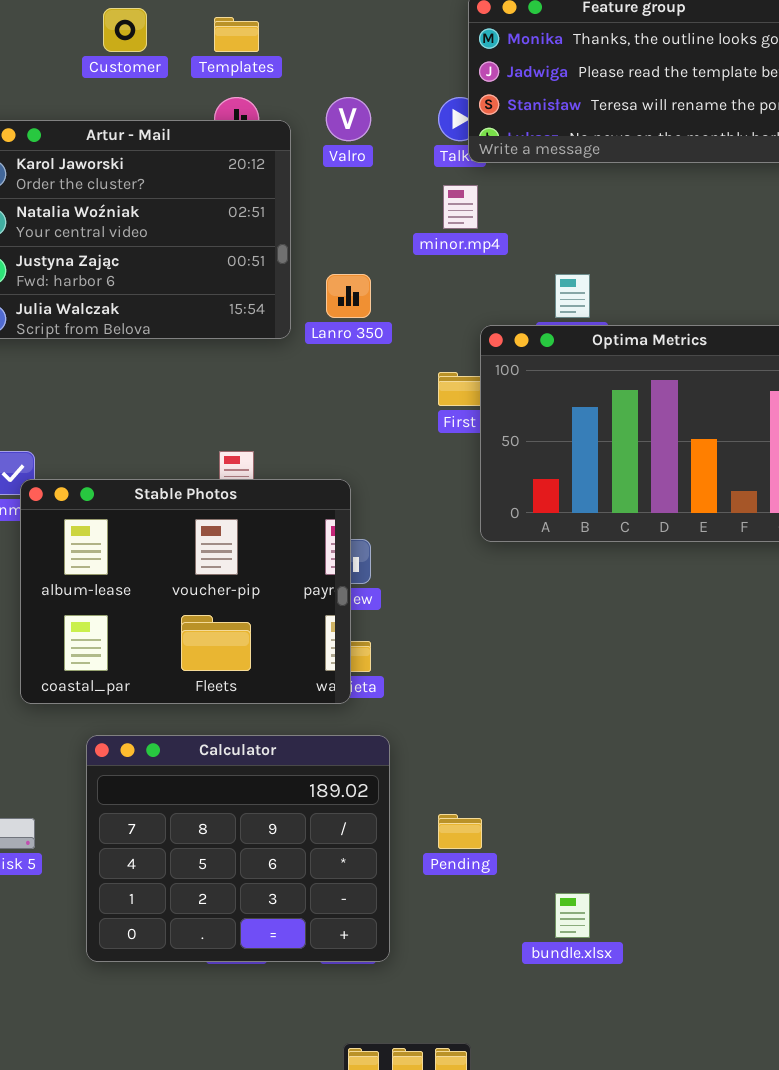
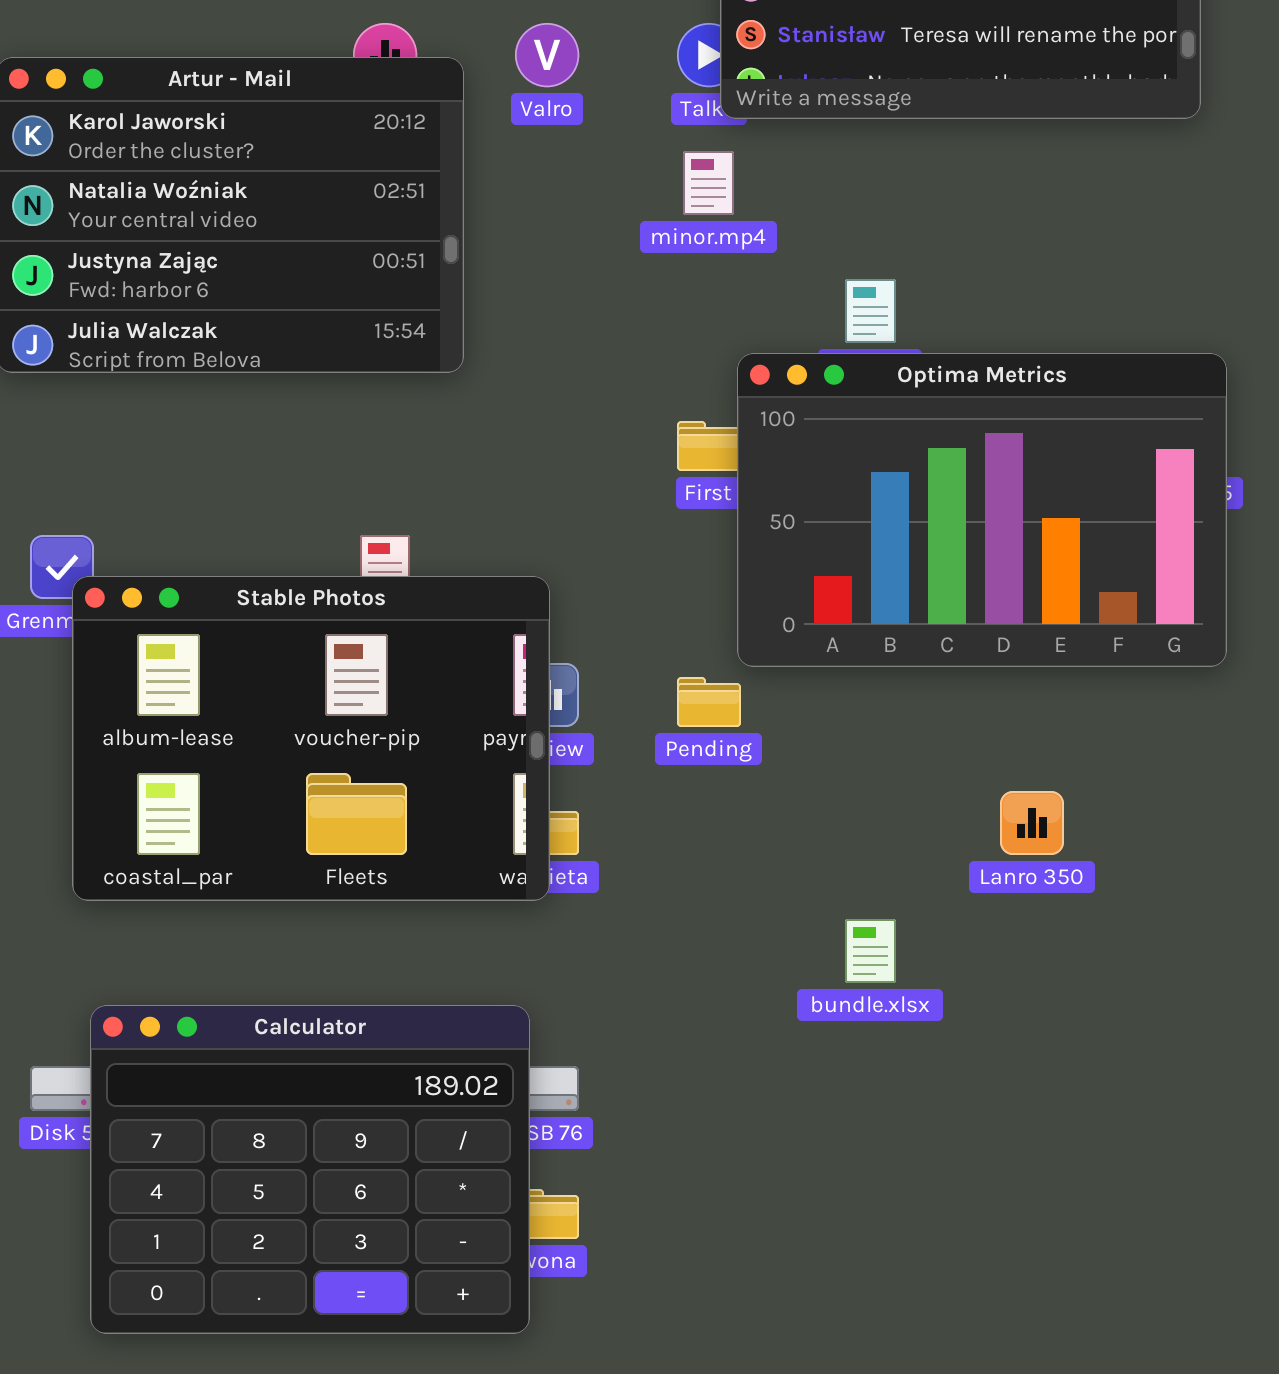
Lanro 350: [326,274,371,318] -> [1000,791,1064,855], moved
Calculator: [86,735,390,962] -> [90,1005,530,1334], moved
Pending: [438,814,482,849] -> [677,677,741,727], moved
bundle.xlsx: [555,893,590,938] -> [845,919,896,983], moved

